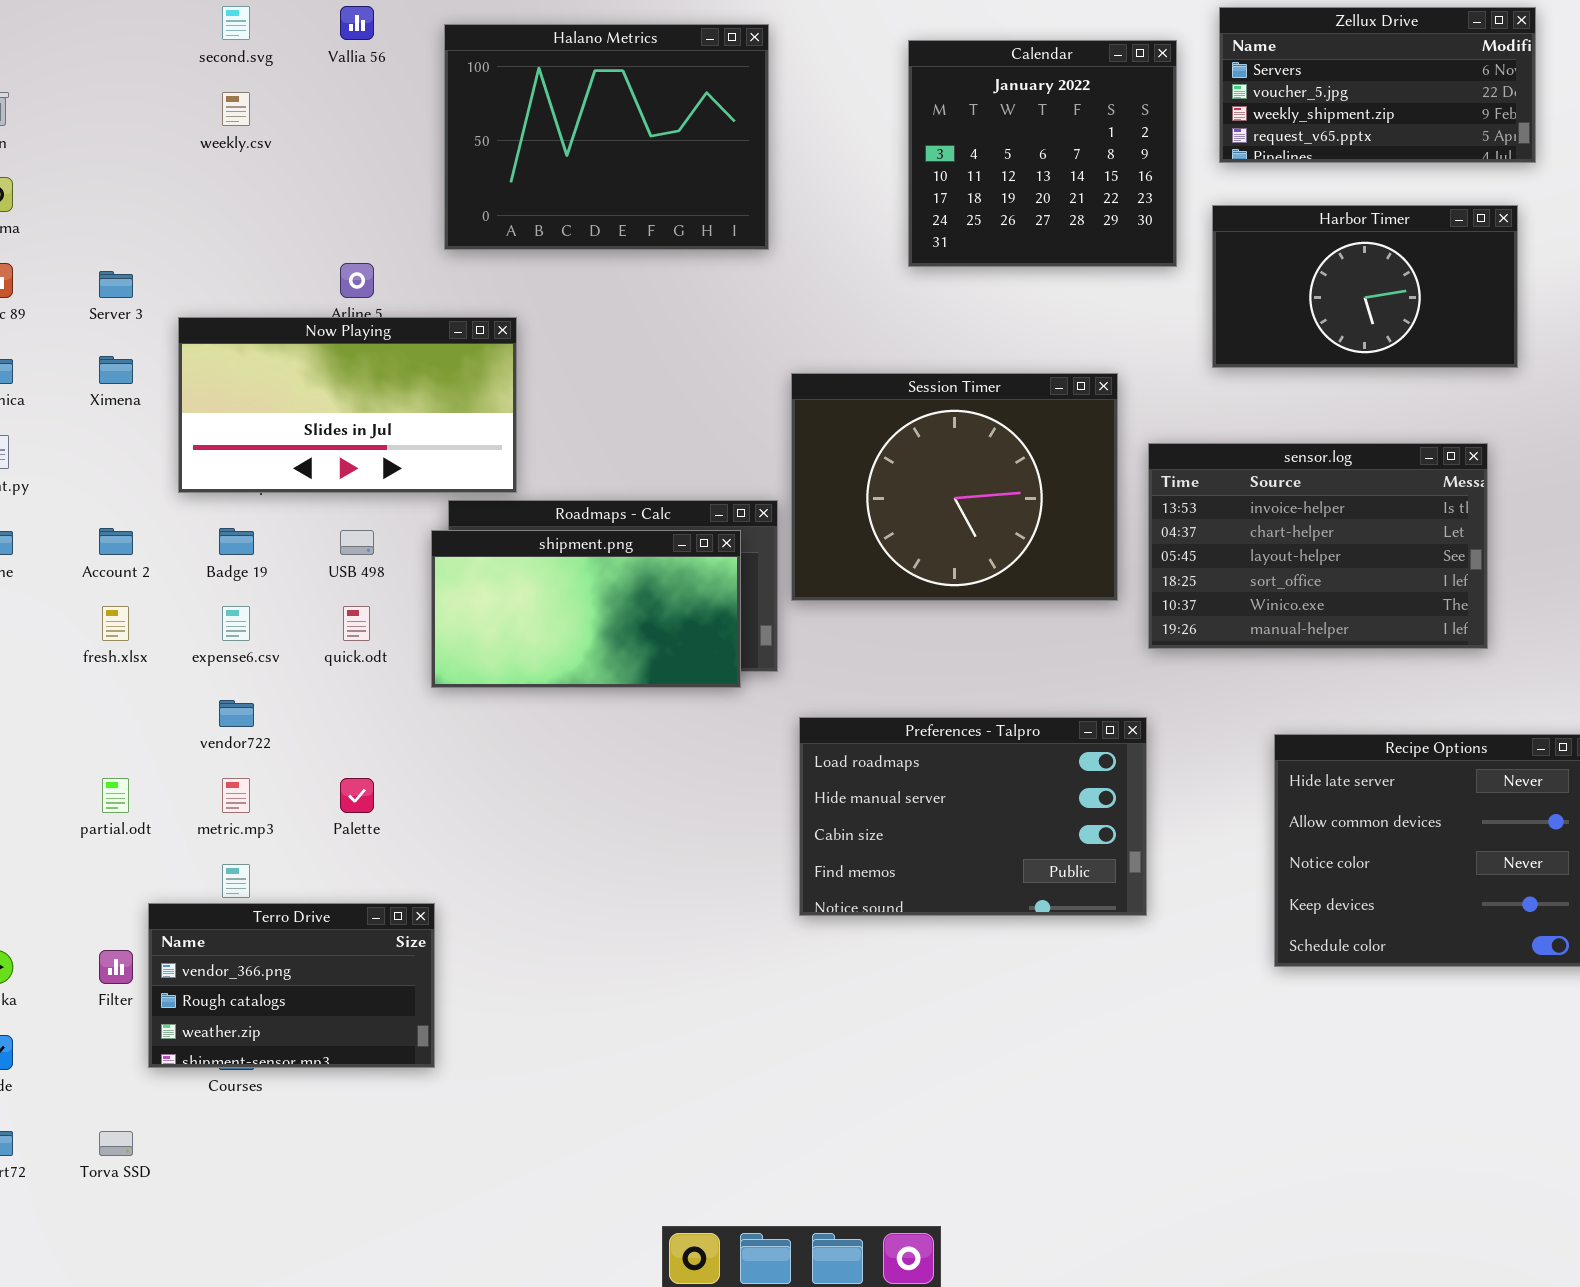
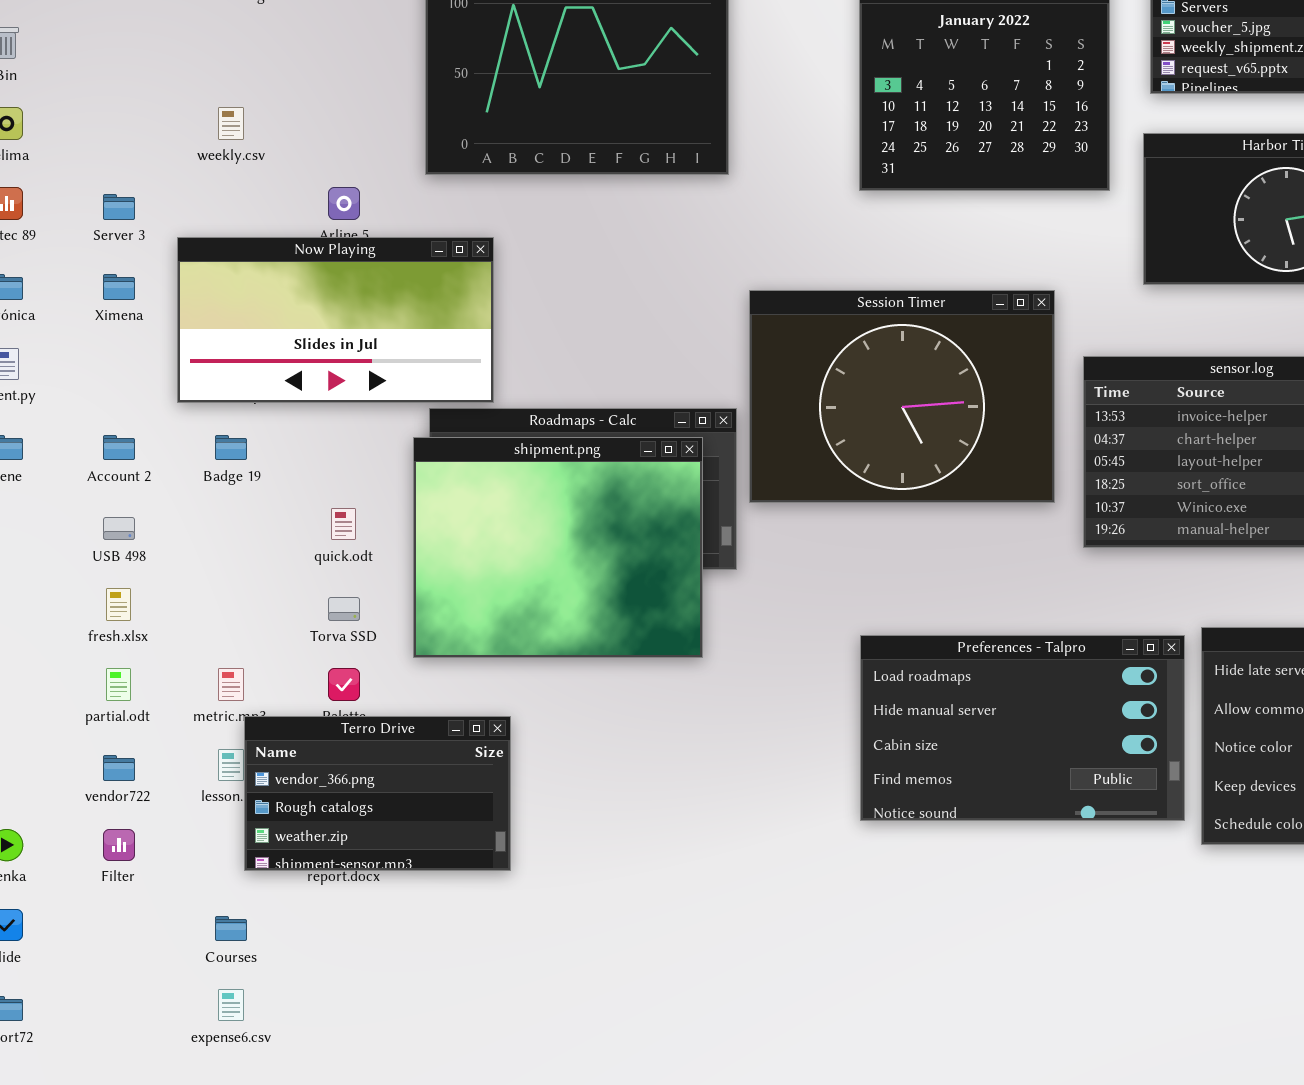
weekly.csv: [222,92,250,126] -> [218,107,244,140], moved
USB 498: [340,530,374,555] -> [103,517,135,540], moved
shipment.png: [431,530,741,688] -> [413,437,703,658], resized
fresh.xlsx: [102,606,129,641] -> [106,588,131,621], moved
expense6.csv: [222,606,250,641] -> [218,989,244,1021], moved
vendor722: [219,700,254,727] -> [103,755,135,781], moved
Preferences - Talpro: [799,717,1147,916] -> [860,635,1185,821], moved
Terro Drive: [148,903,435,1068] -> [244,716,511,871], moved
Torva SSD: [99,1131,133,1156] -> [328,597,360,621], moved

